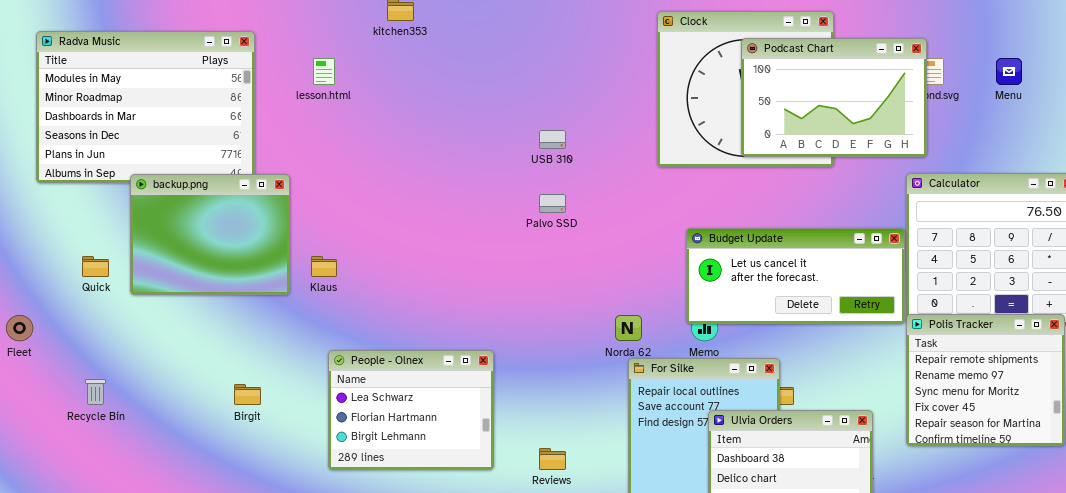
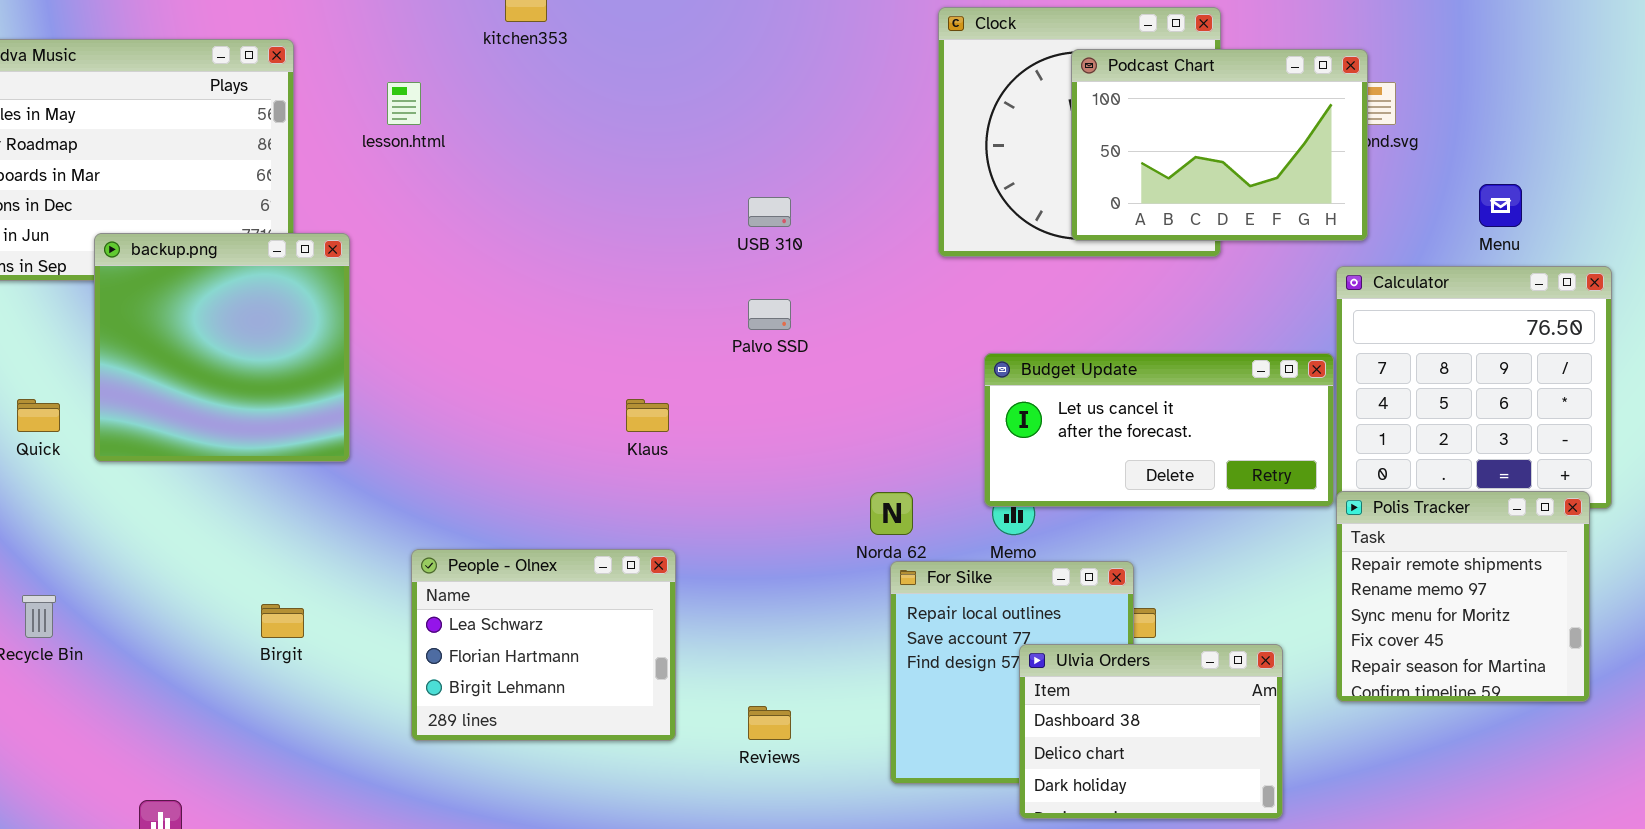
Menu: [996,58,1022,85] -> [1479,184,1522,227], moved
backup.png: [130,174,290,295] -> [94,233,350,462], resized
Klaus: [311,256,337,277] -> [626,399,669,432], moved

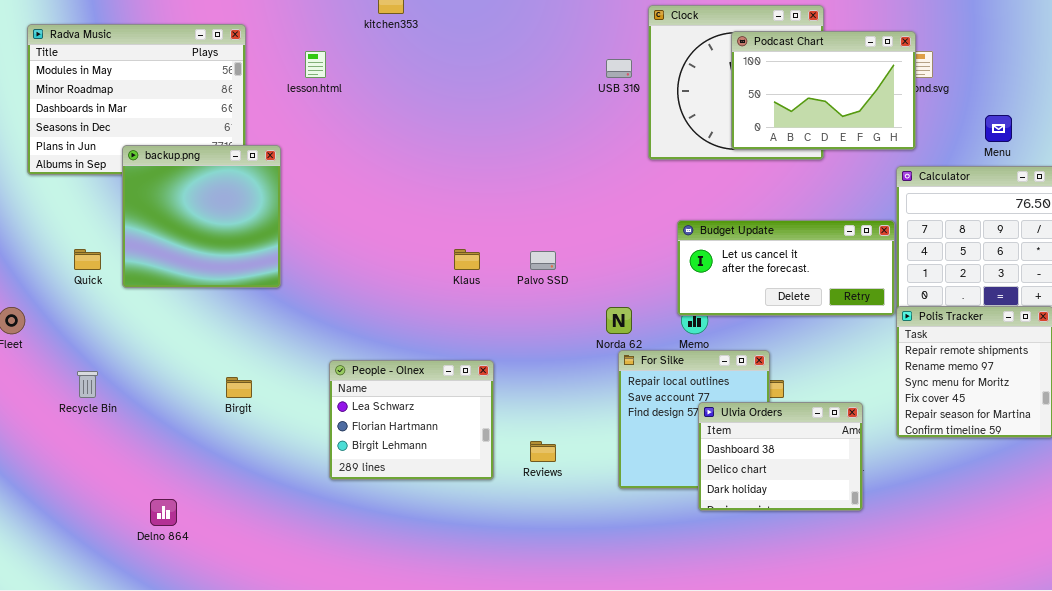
USB 310: [748,197,791,227] -> [606,59,632,78], moved
Palvo SSD: [748,299,791,330] -> [530,251,556,270], moved
People - Olnex: [411,549,676,741] -> [329,360,494,480], moved

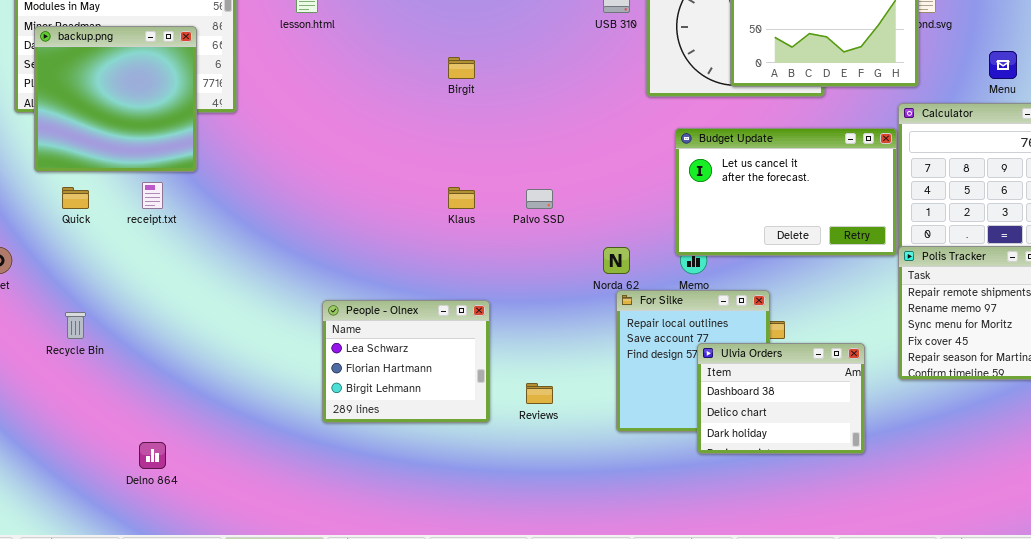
backup.png: [122,145,281,288] -> [34,26,197,172], moved
Budget Update: [677,220,895,316] -> [675,128,897,256], resized
Birgit: [226,377,252,398] -> [448,57,475,79], moved

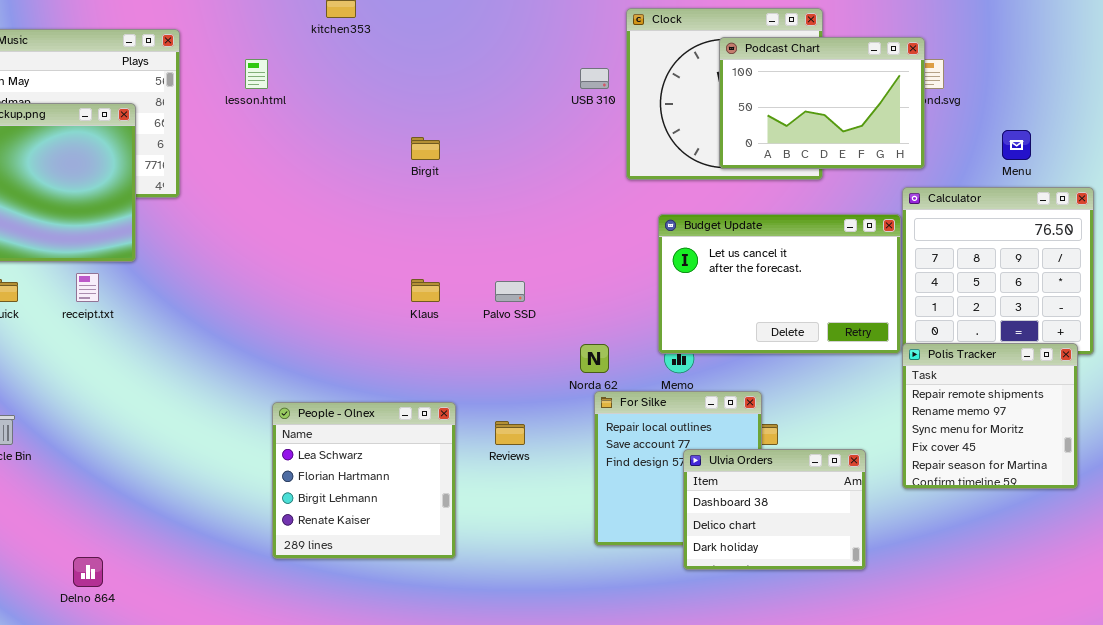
People - Olnex: [322,300,490,423] -> [272,402,456,559], resized
Reviews: [526,383,553,404] -> [495,421,525,445], moved

